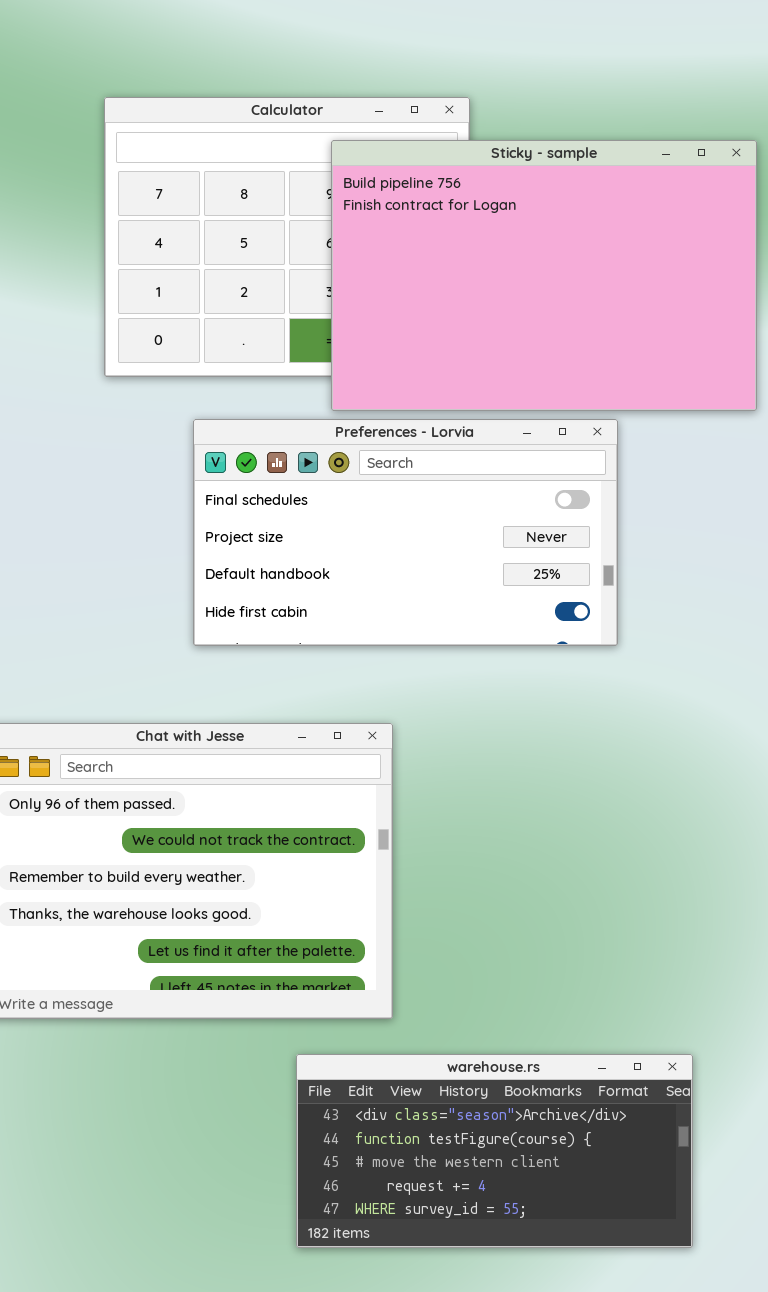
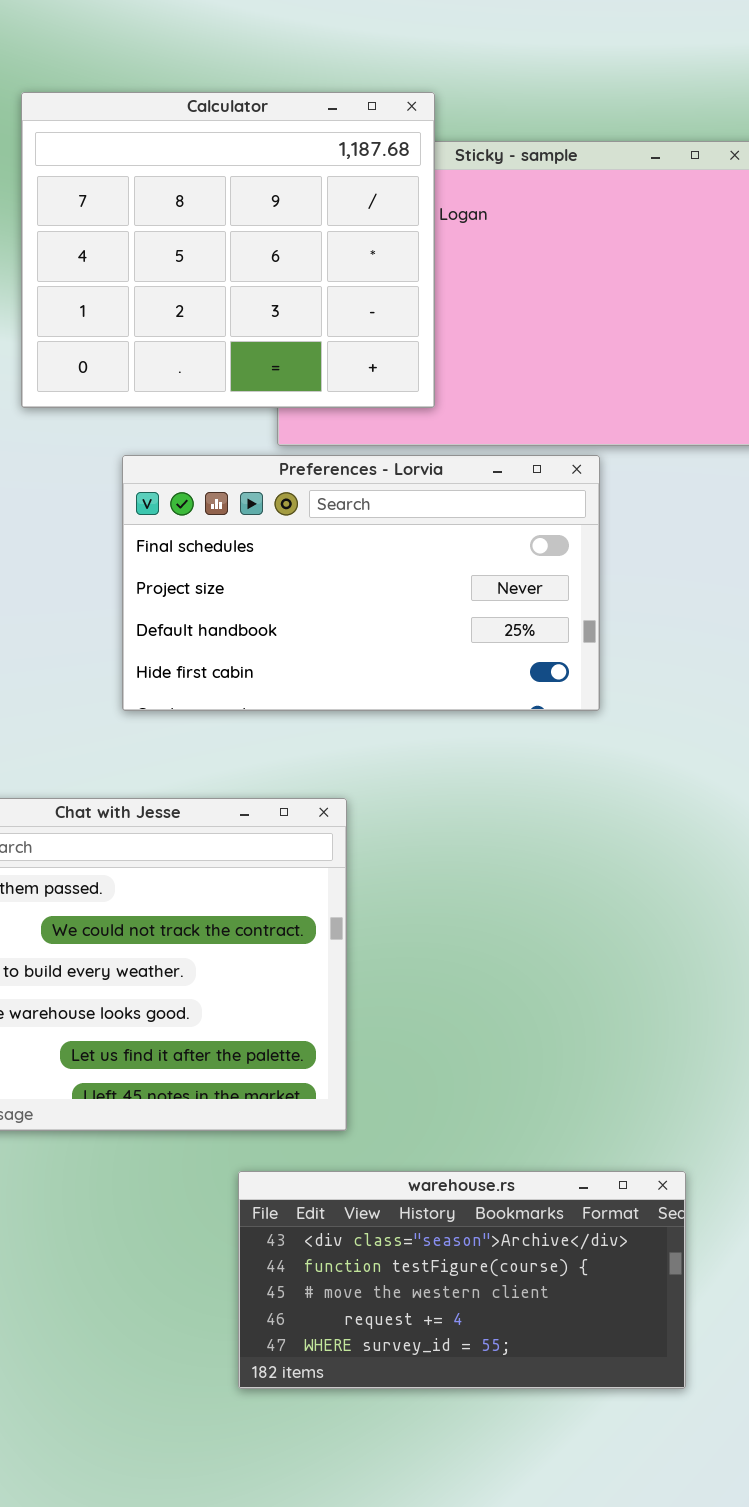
Calculator: [104,97,470,377] -> [21,92,435,408], raised

